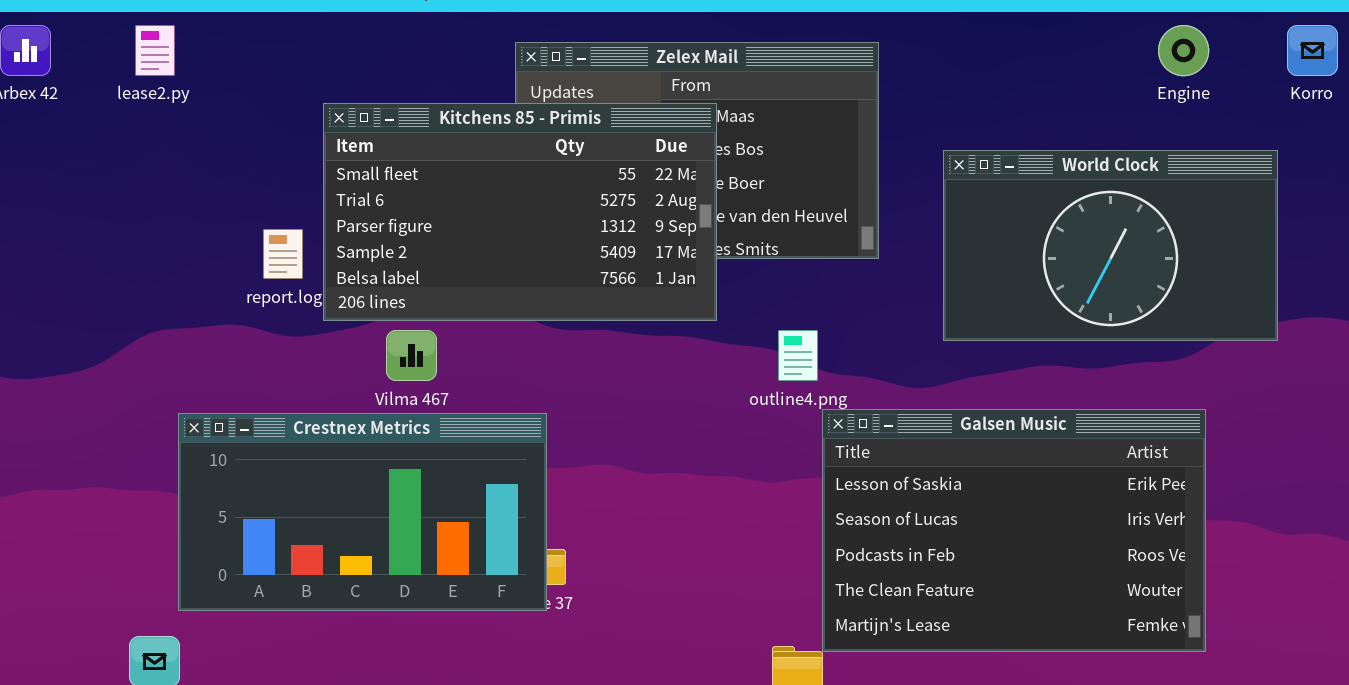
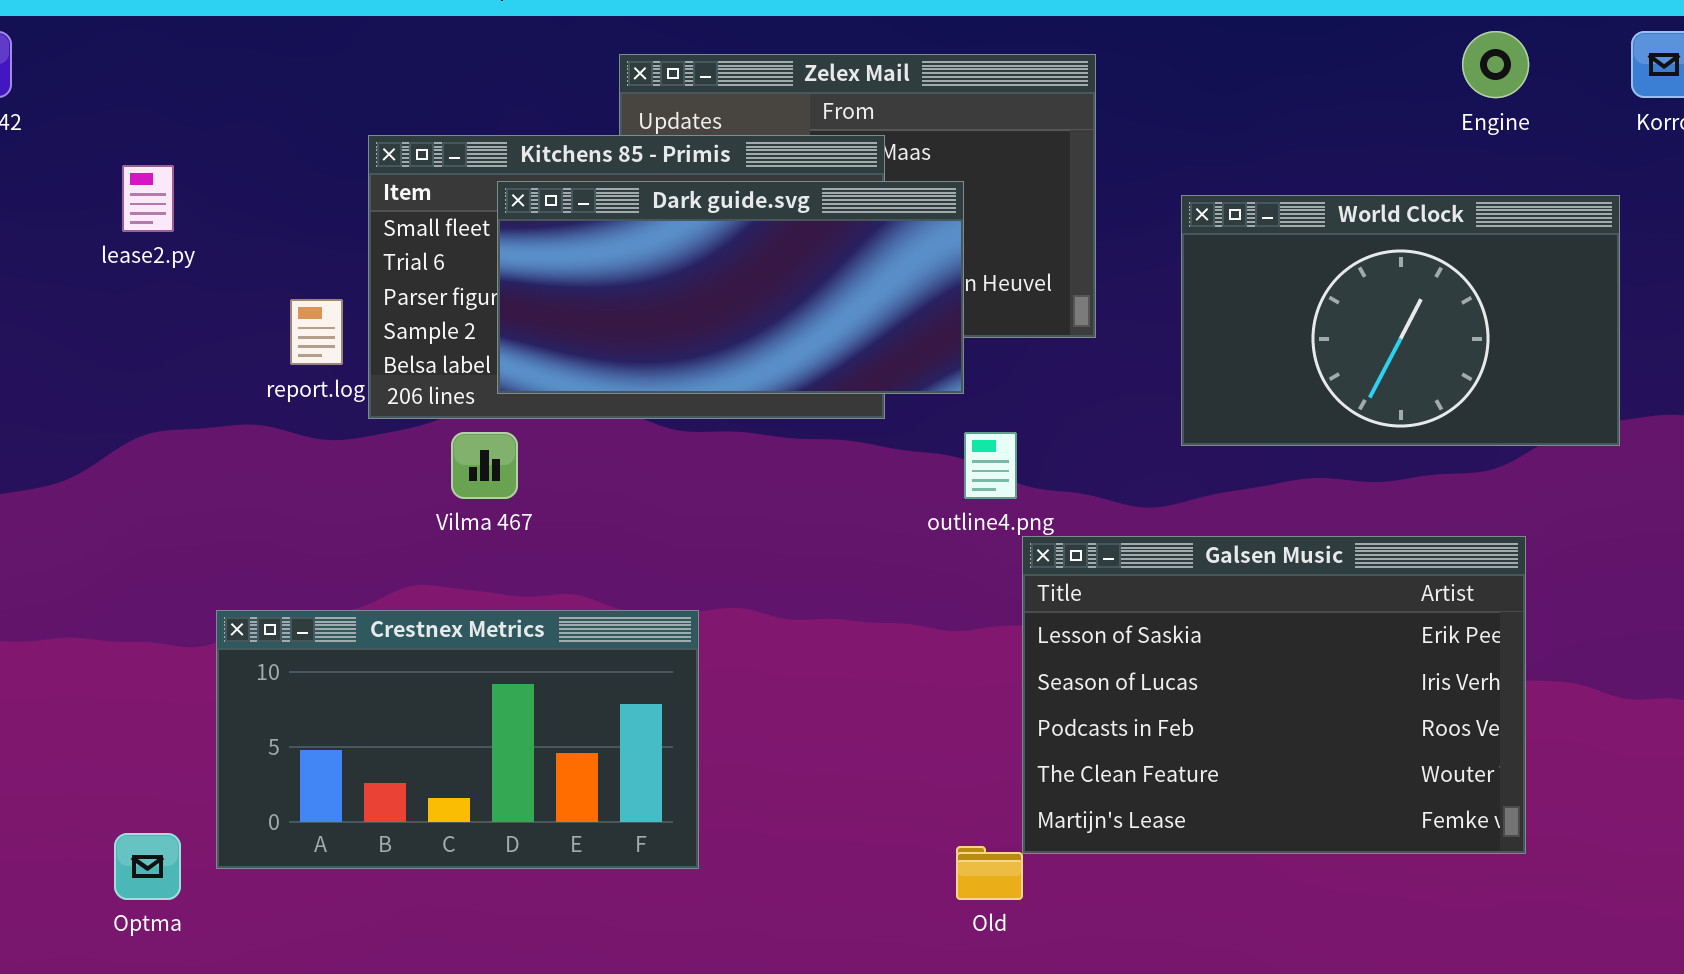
lease2.py: [135,25,175,76] -> [122,165,174,232], moved
Dark guide.svg: none -> [497,181,964,394], opened
Crestnex Metrics: [178,413,547,611] -> [216,610,699,869], moved

